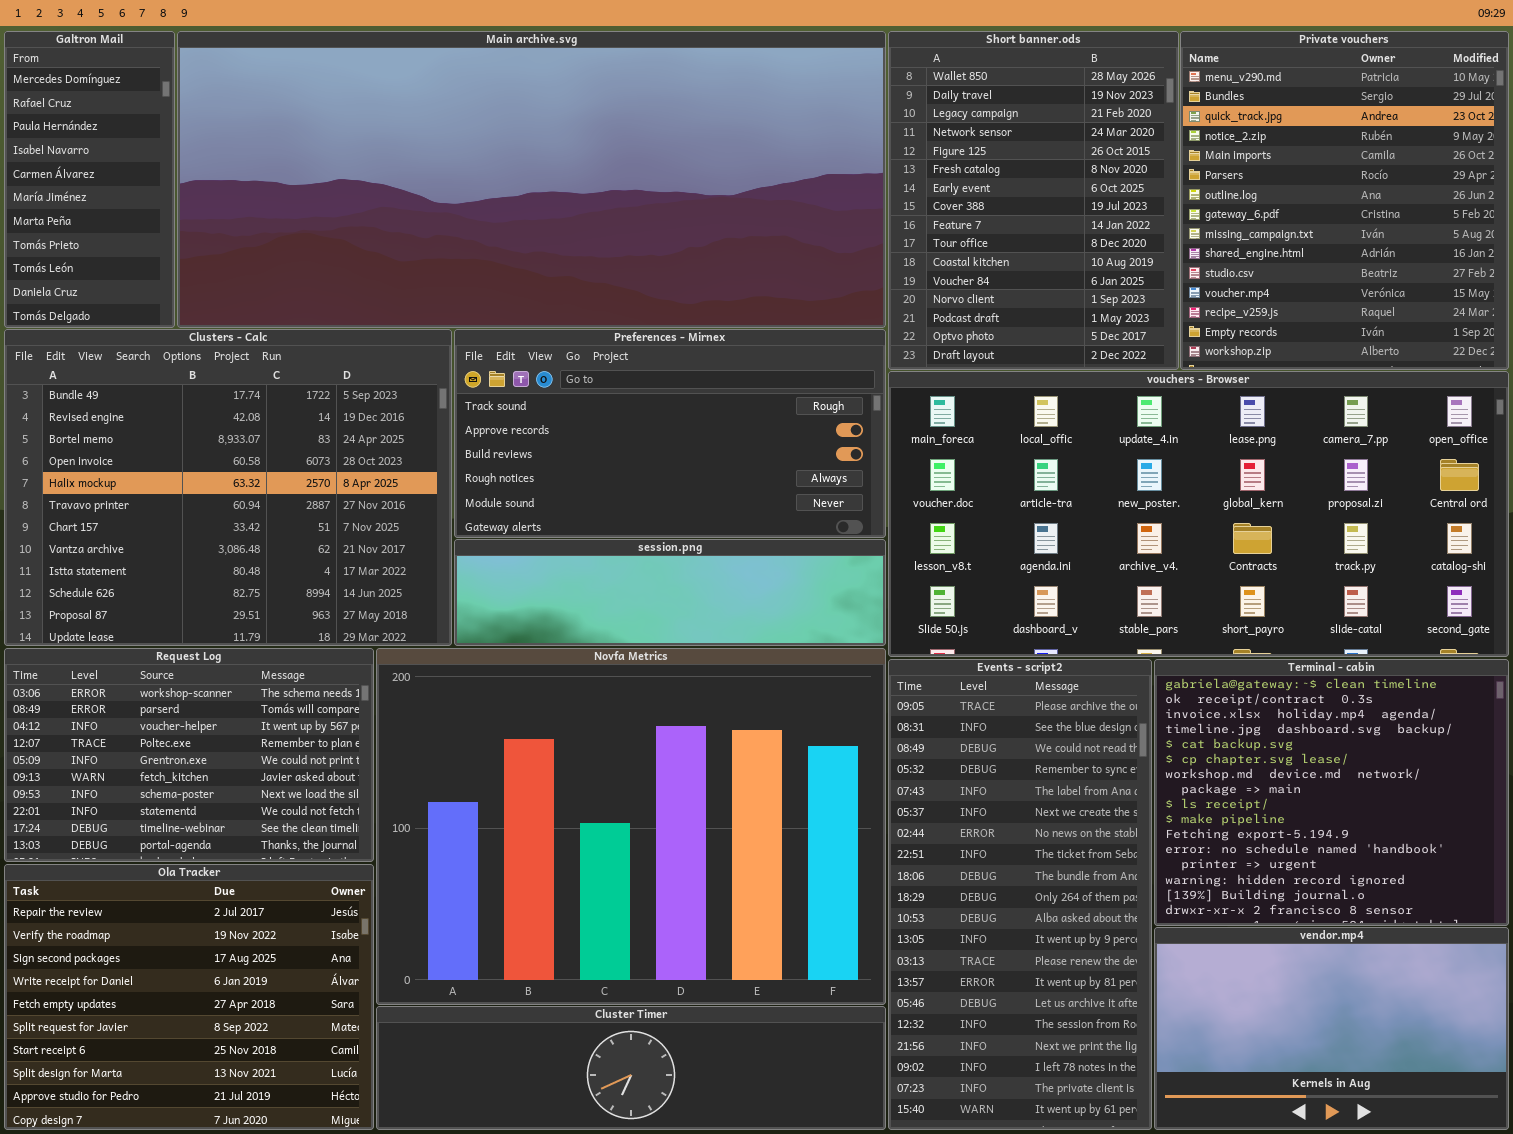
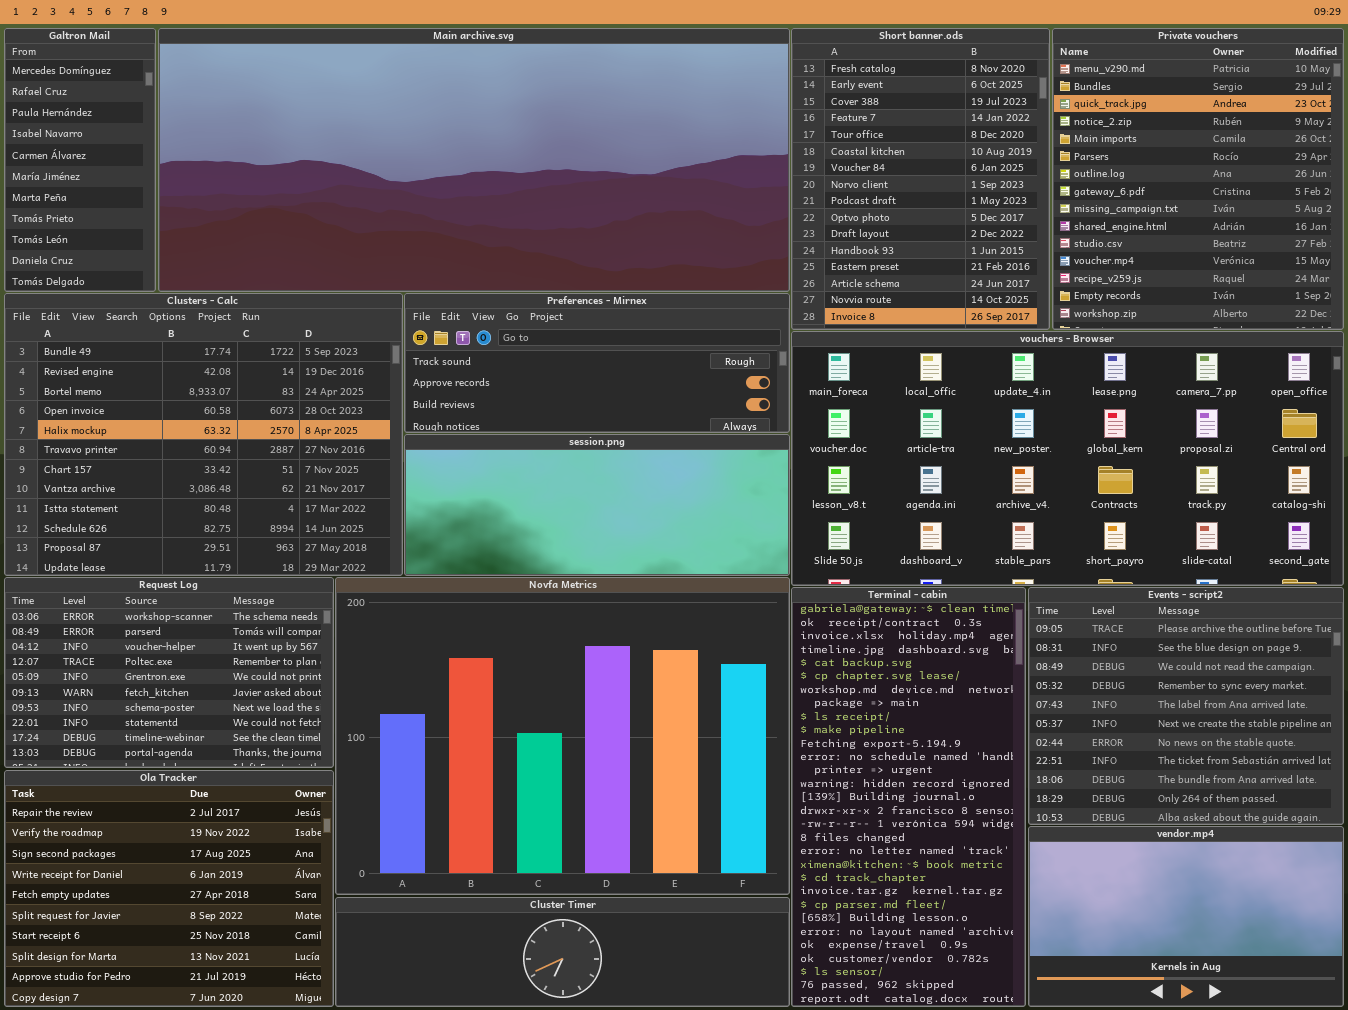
Short banner.ods: [888,31,1179,370] -> [791,28,1050,330], scrolled down 5 rows
Preferences - Mirnex: [454,329,886,538] -> [404,293,790,433], resized
session.png: [454,539,886,646] -> [404,434,790,576], resized
Events - script2: [888,659,1152,1130] -> [1028,587,1344,825], moved, resized
Terminal - cabin: [1154,659,1509,926] -> [791,587,1026,1007], moved, resized

